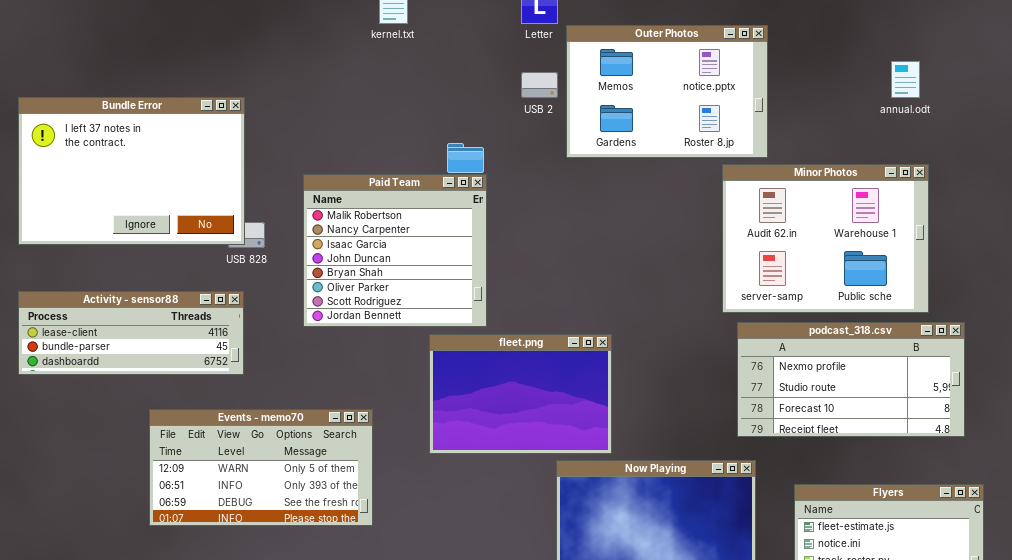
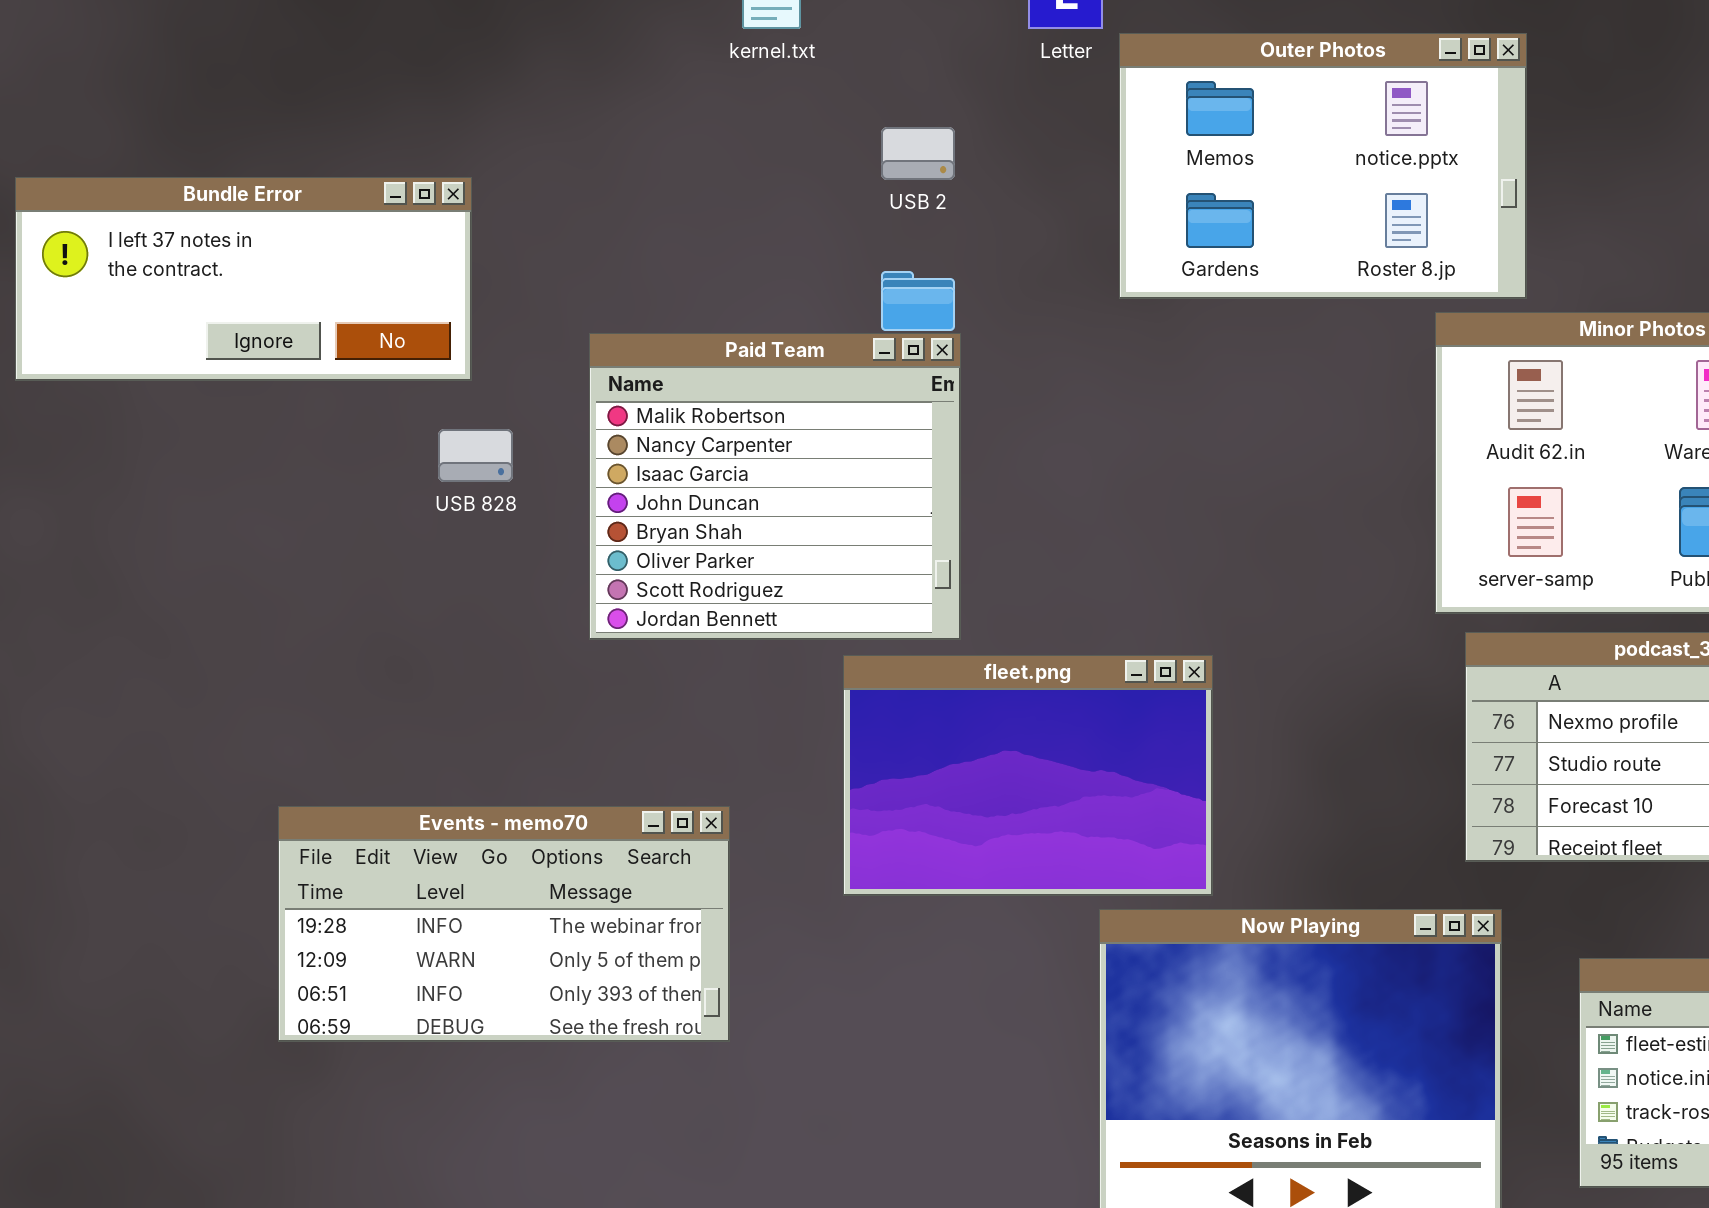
USB 2: [521,72,558,98] -> [881,127,955,180], moved
Bundle Error: [18,97,245,245] -> [15,177,472,381], resized
Activity - sensor88: [18,291,244,375] -> none, closed
Events - memo70: [149,409,373,526] -> [278,806,730,1042], scrolled up 1 row

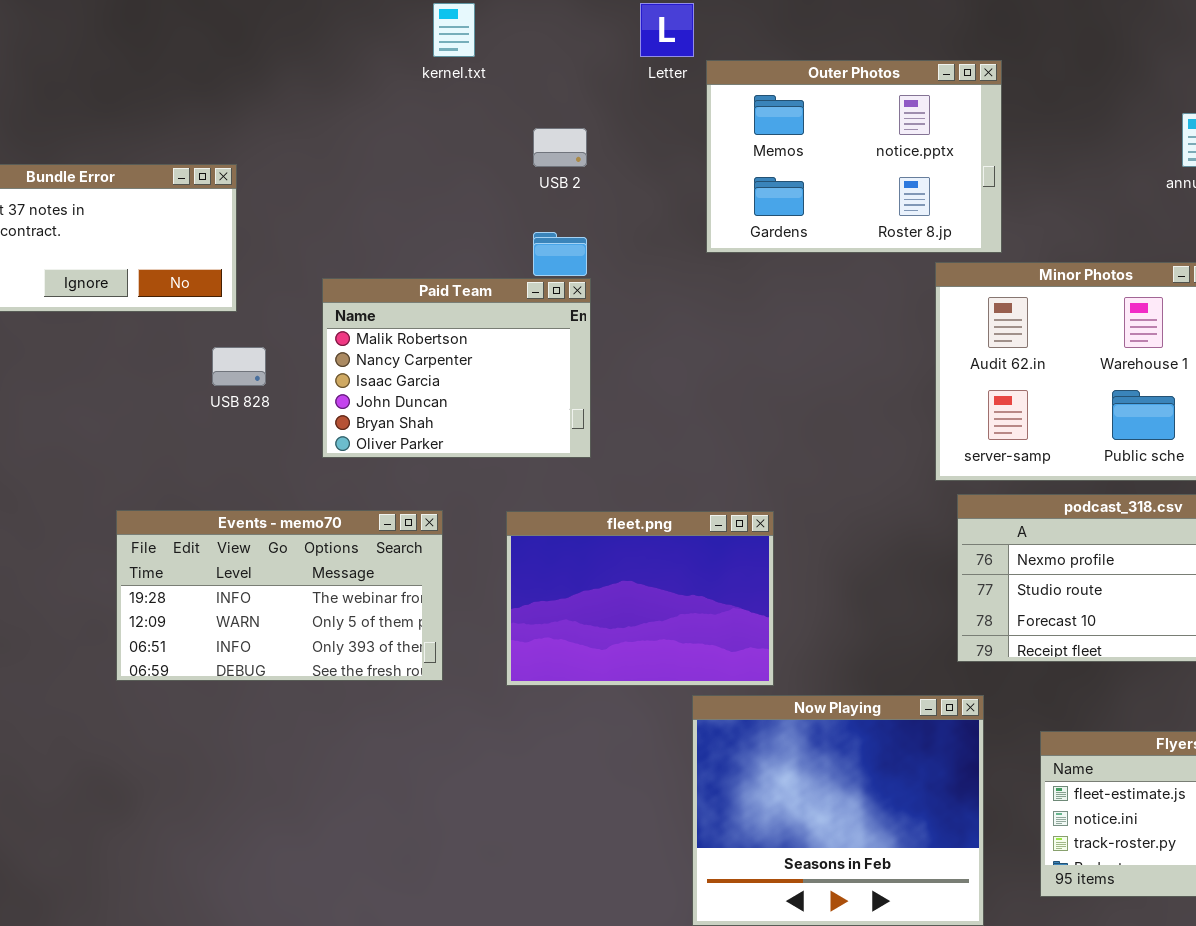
Paid Team: [589,333,961,640] -> [322,278,591,458], resized
Events - memo70: [278,806,730,1042] -> [116,510,443,681], moved

